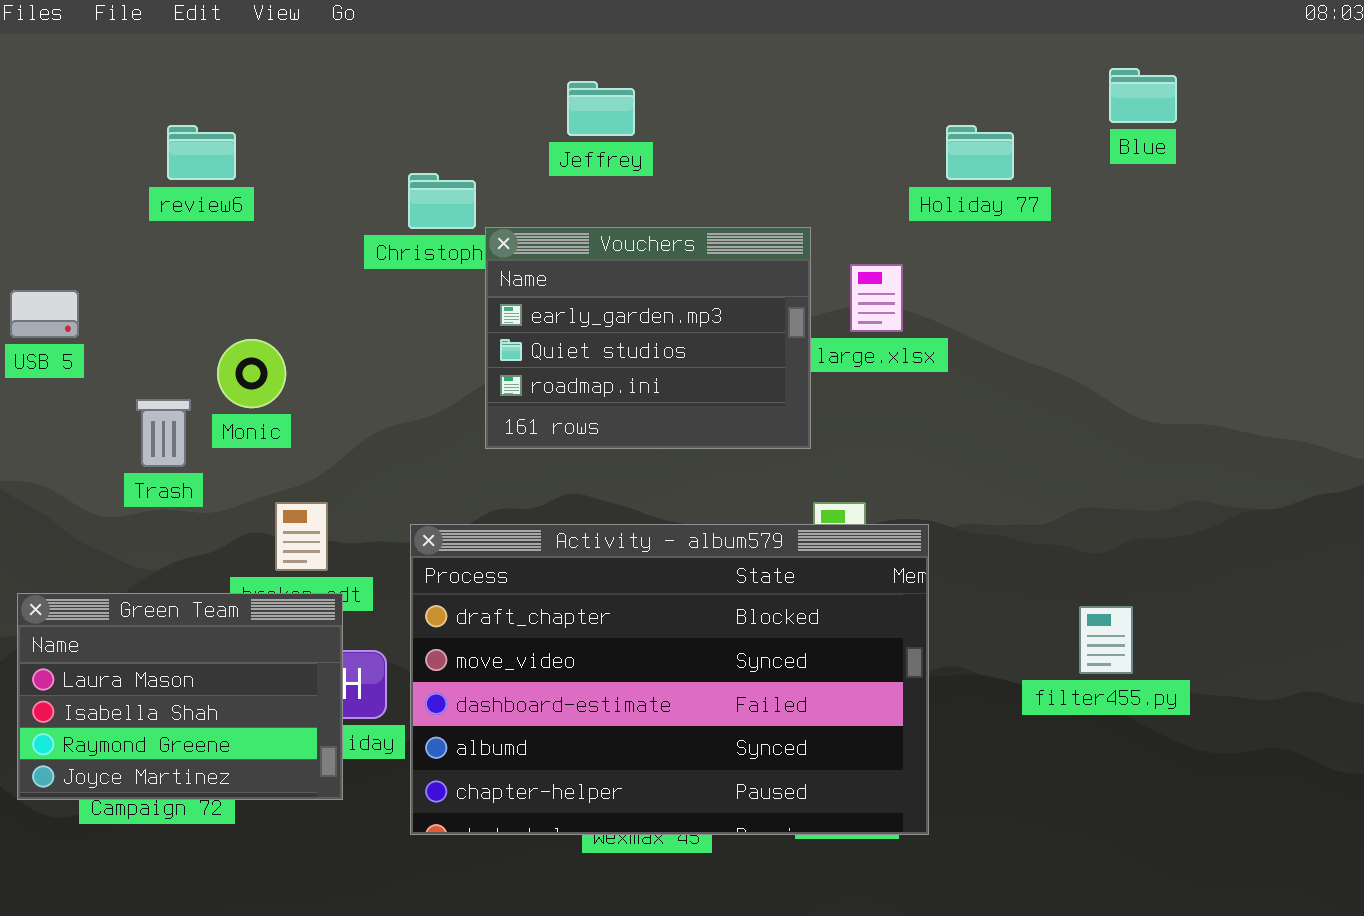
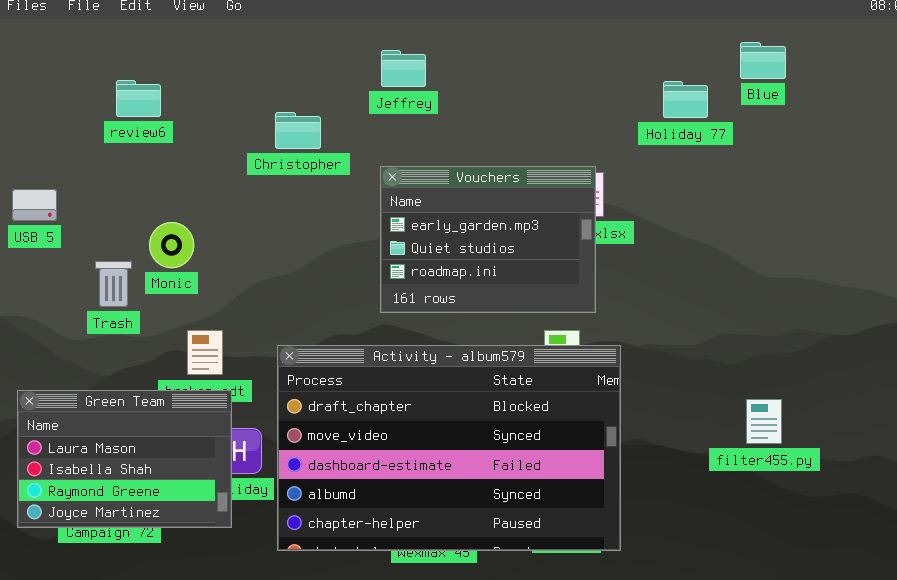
Holiday 77: [946,125,1014,180] -> [663,81,708,118], moved
Vouchers: [485,227,811,449] -> [380,166,596,313], moved
filter455.py: [1079,606,1133,674] -> [746,399,782,444], moved

